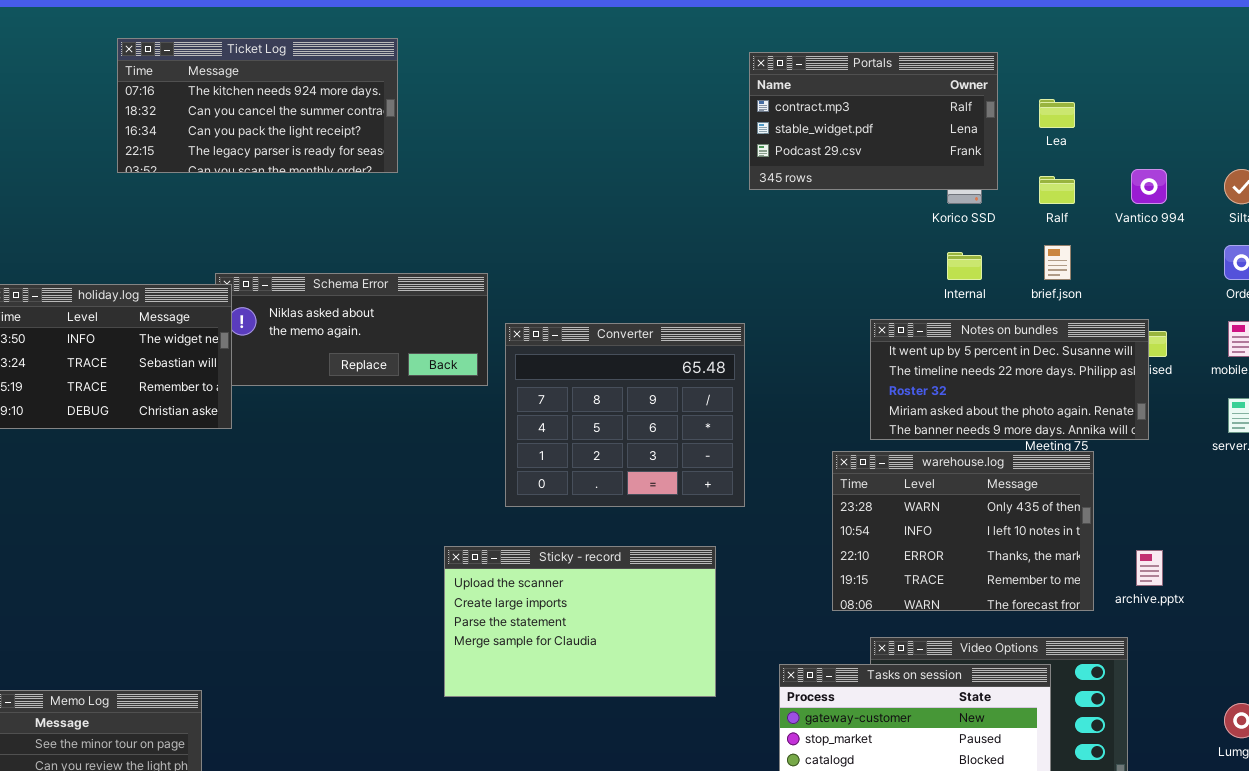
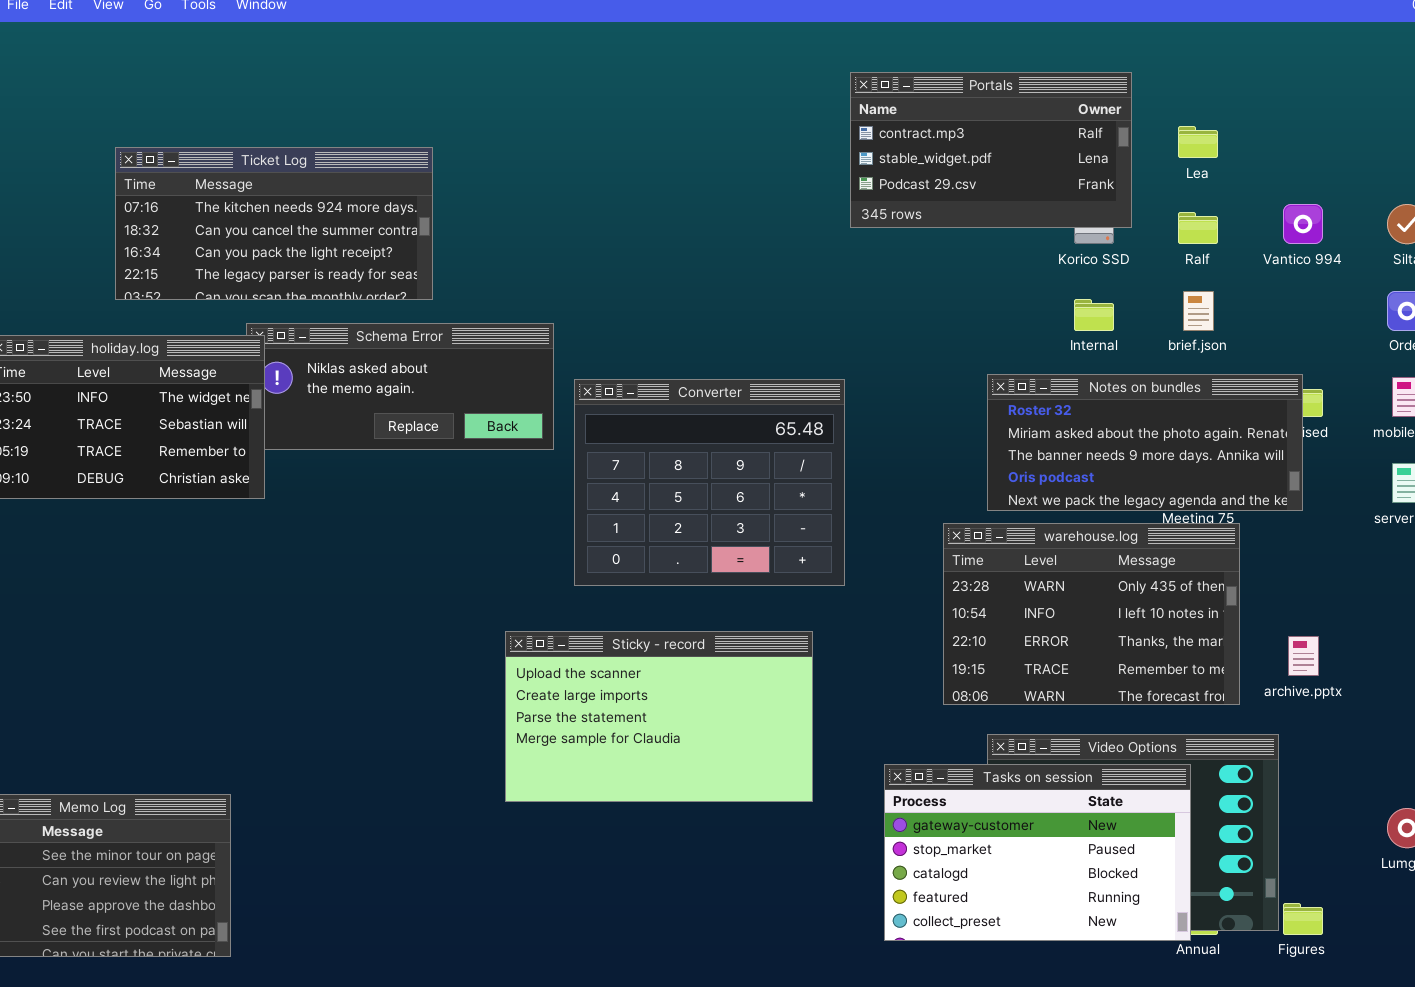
Ticket Log: [117,38,398,173] -> [115,147,433,300], moved
Notes on bundles: [870,319,1149,440] -> [987,374,1303,511], scrolled down 2 rows

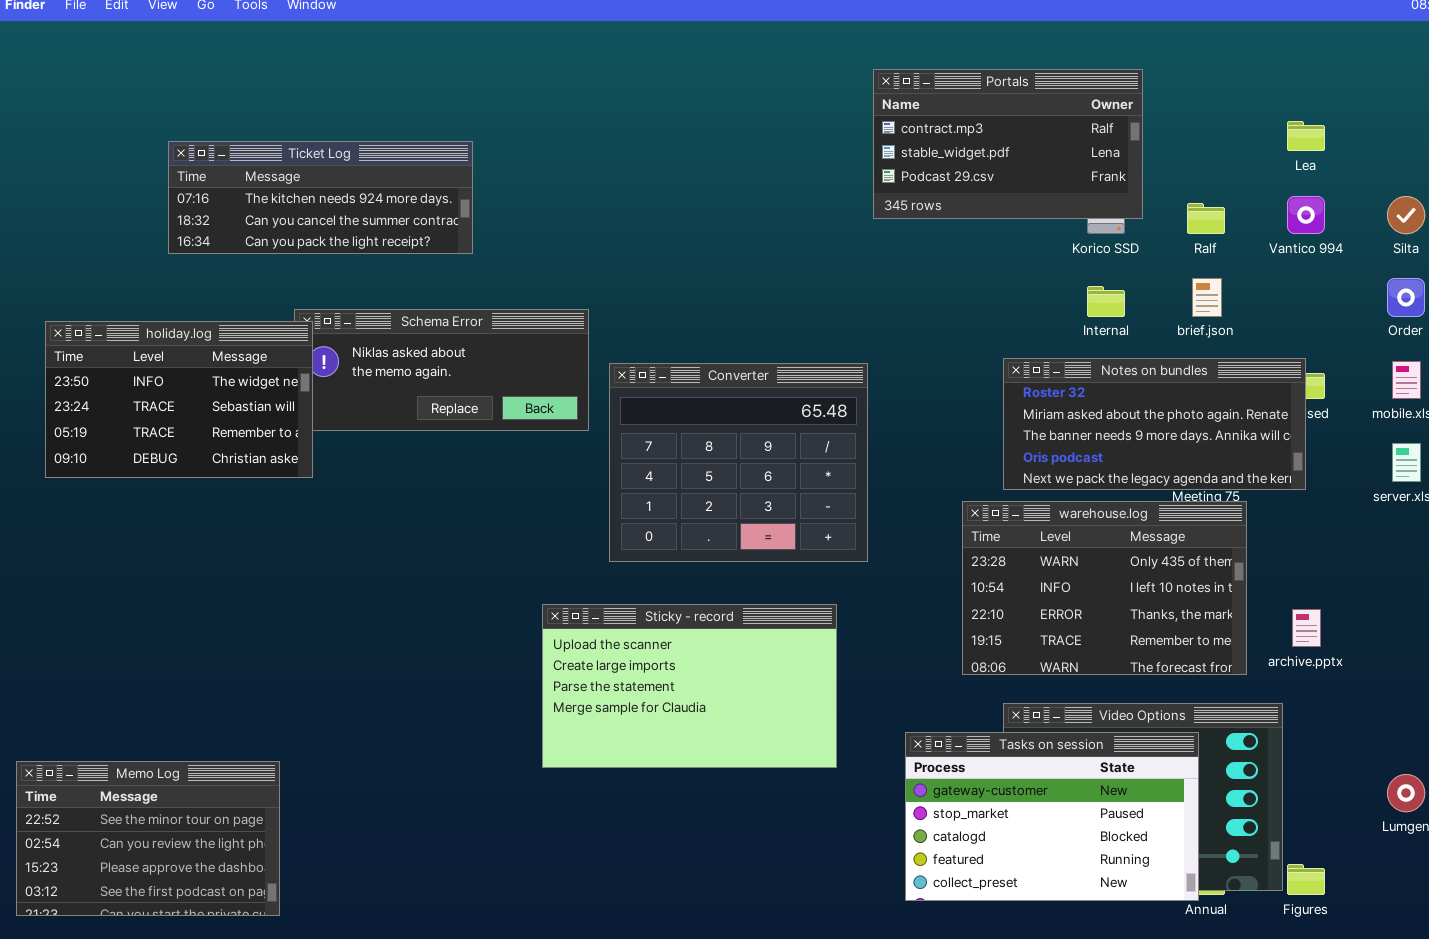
Lea: [1178,126,1218,158] -> [1287,121,1325,151], moved
Ticket Log: [115,147,433,300] -> [168,141,473,254], resized

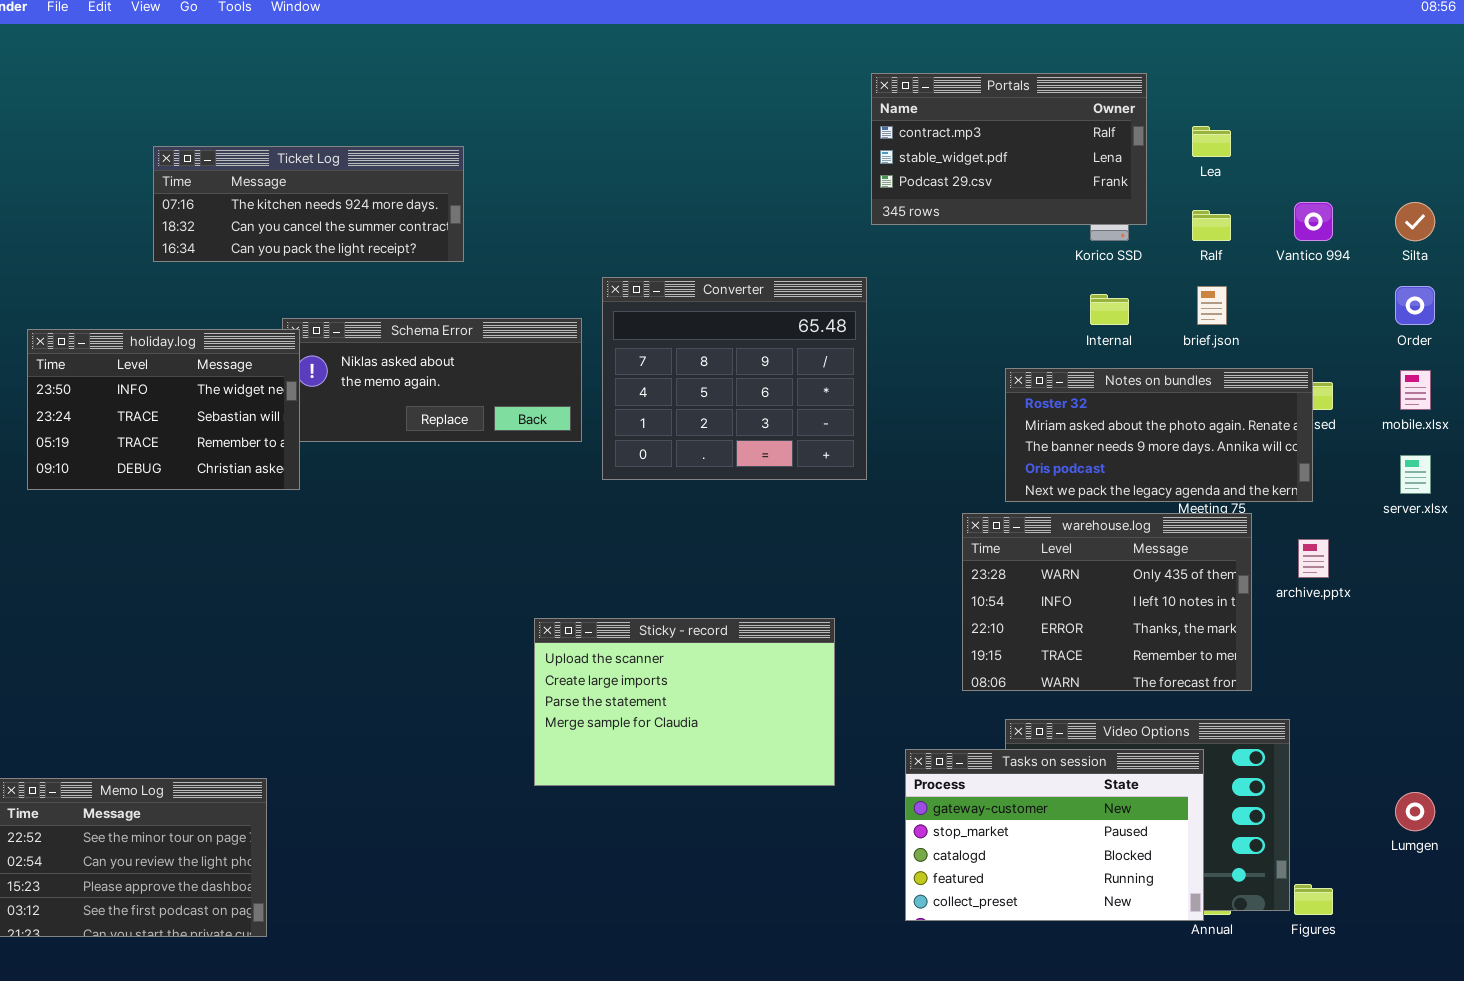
Lea: [1287,121,1325,151] -> [1192,126,1231,157], moved
Converter: [609,363,868,562] -> [602,277,867,480], moved
archive.pptx: [1292,609,1321,647] -> [1298,539,1329,578], moved

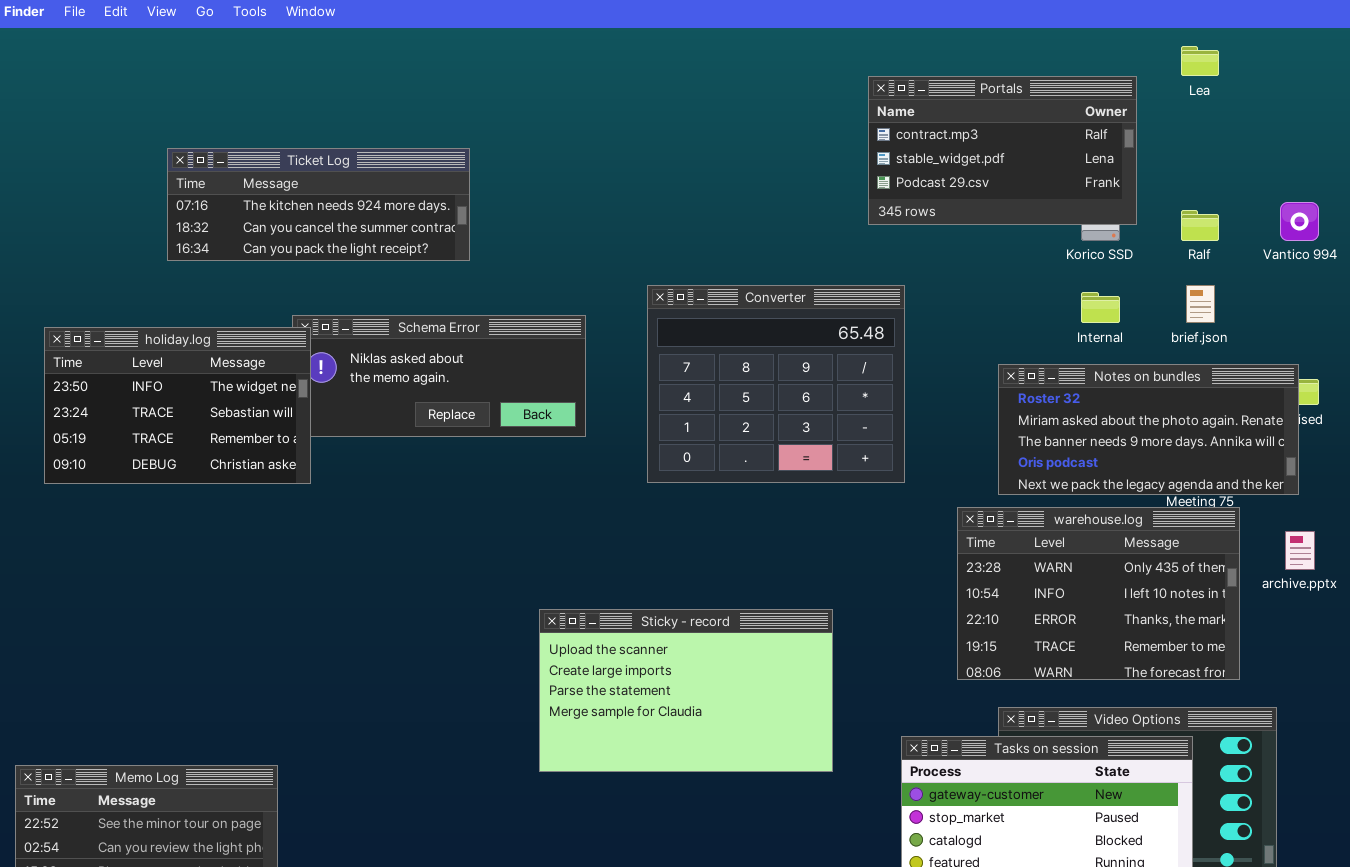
Lea: [1192,126,1231,157] -> [1181,46,1219,76], moved
Converter: [602,277,867,480] -> [647,285,905,483], moved

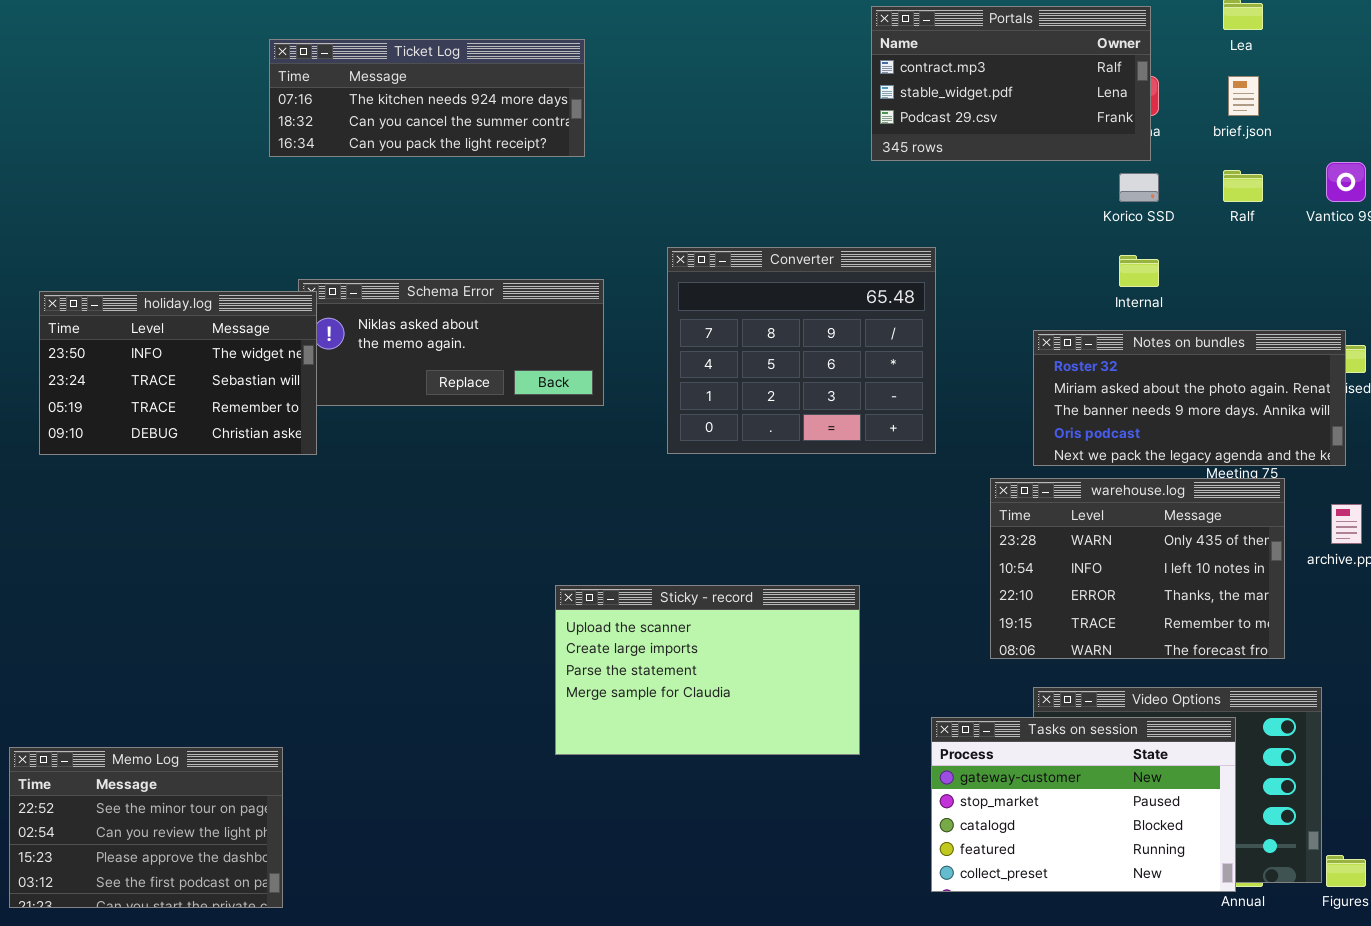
Portals: [868,76,1137,225] -> [871,6,1151,161], moved
Ticket Log: [167,148,470,261] -> [269,39,585,157], moved
brief.json: [1186,285,1215,323] -> [1228,76,1259,116], moved

